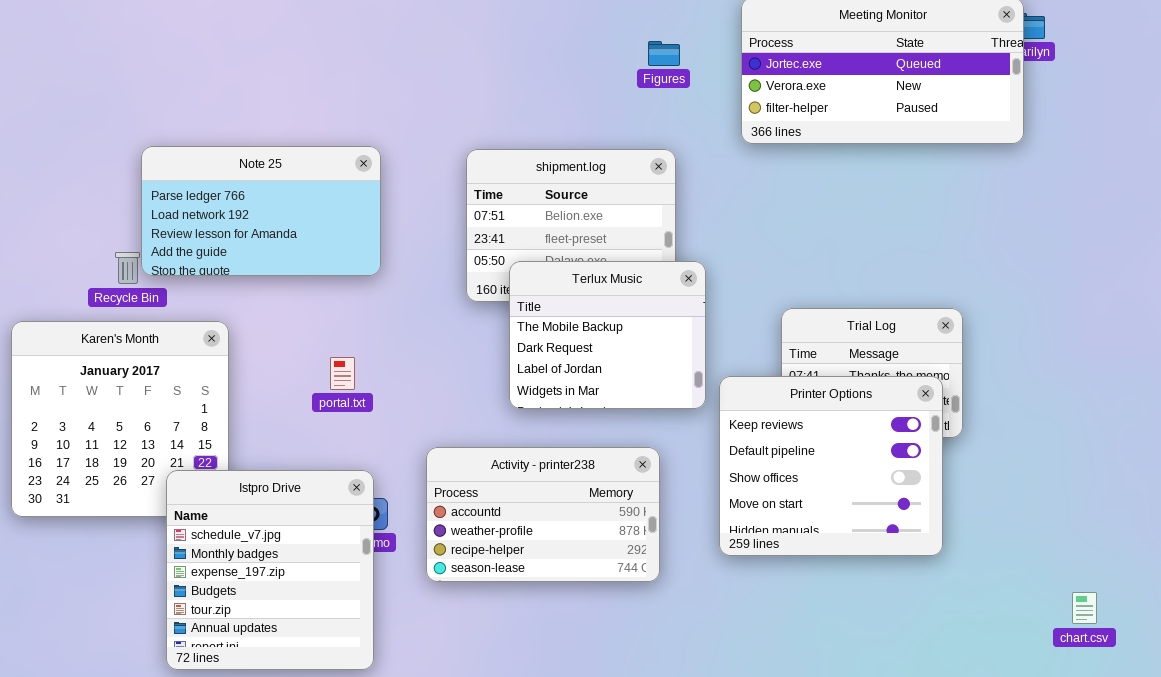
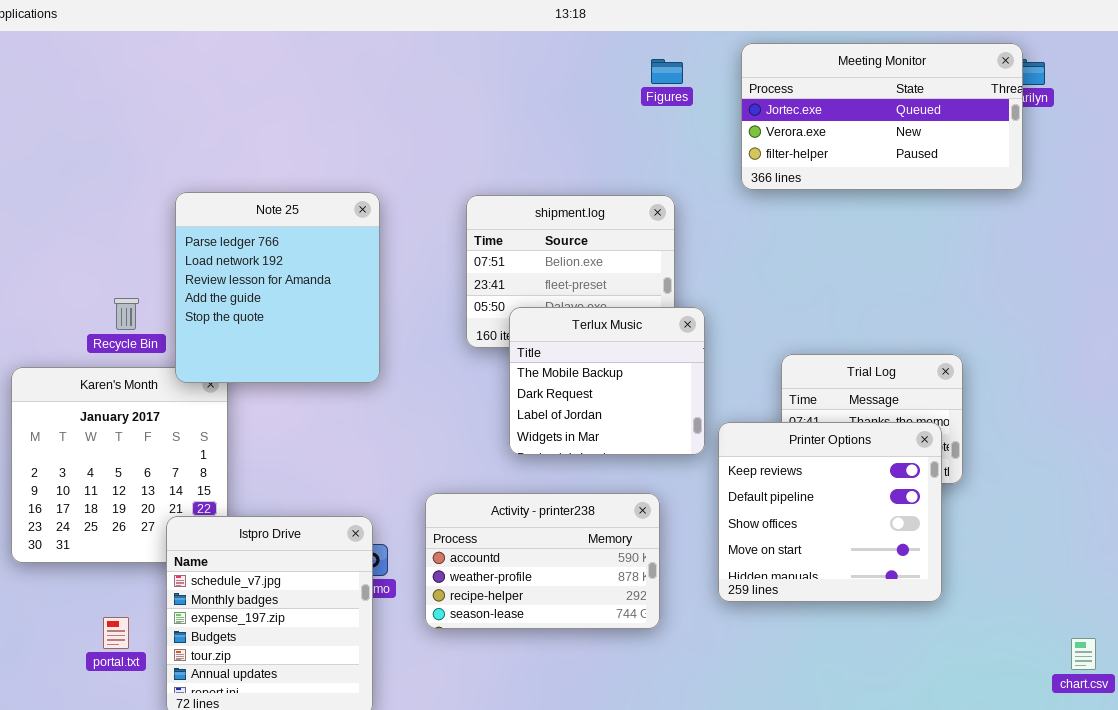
Figures: [648,41,680,66] -> [651,59,683,84], moved
Note 25: [141,146,381,276] -> [175,192,380,383], resized
portal.txt: [330,357,355,390] -> [103,617,129,649], moved

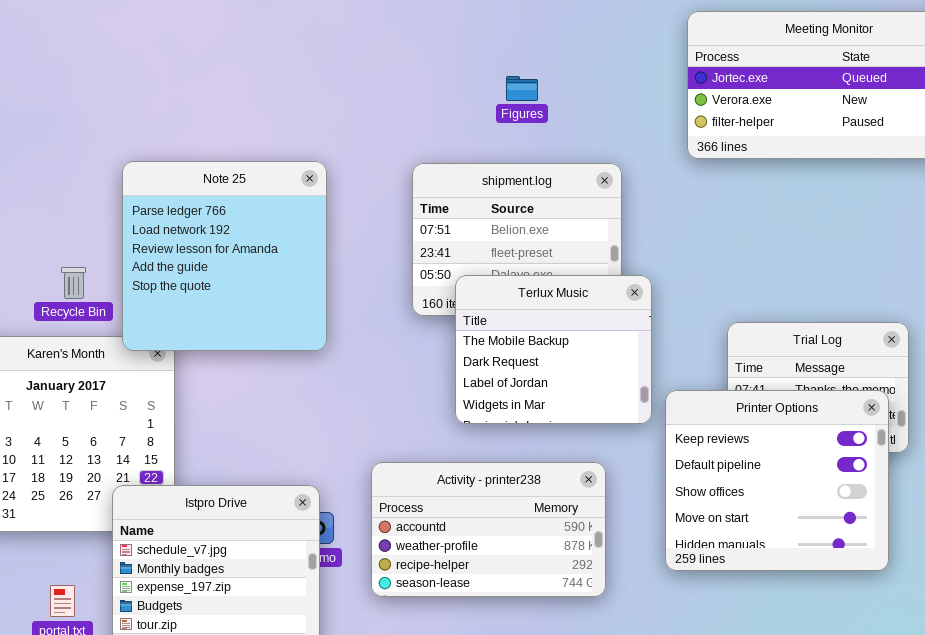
Figures: [651,59,683,84] -> [506,76,538,101], moved

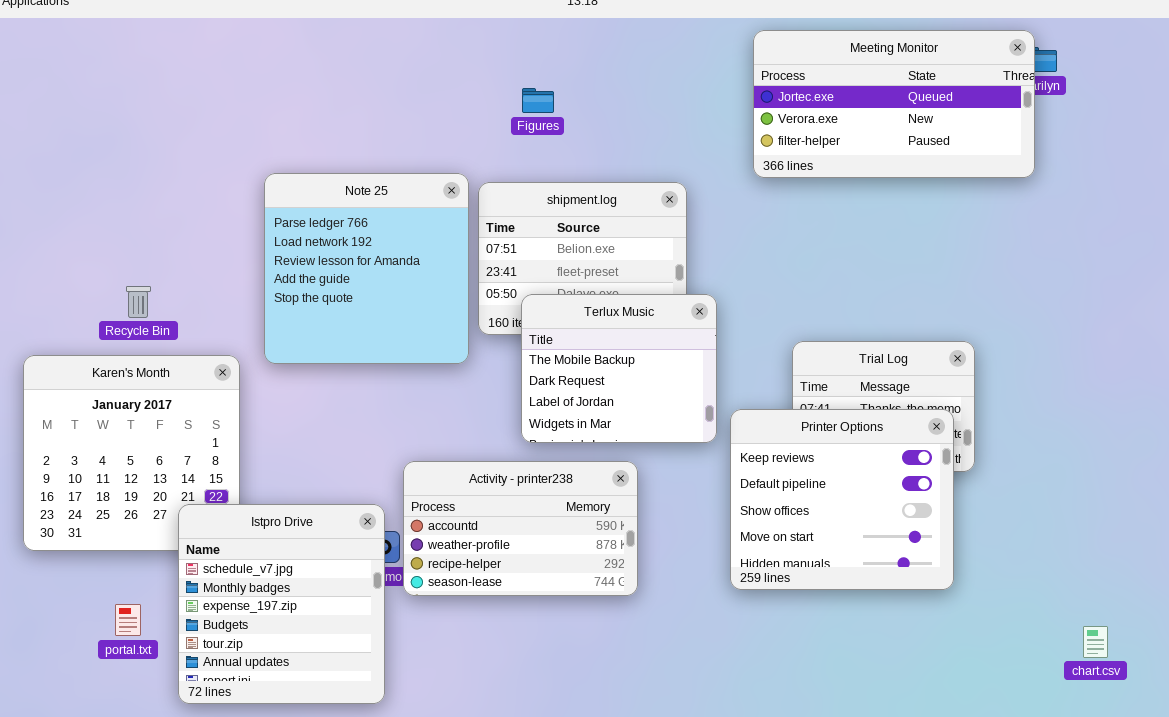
Figures: [506,76,538,101] -> [522,88,554,113], moved
Note 25: [122,161,327,351] -> [264,173,469,364], moved
Activity - printer238: [371,462,606,597] -> [403,461,638,596], moved

